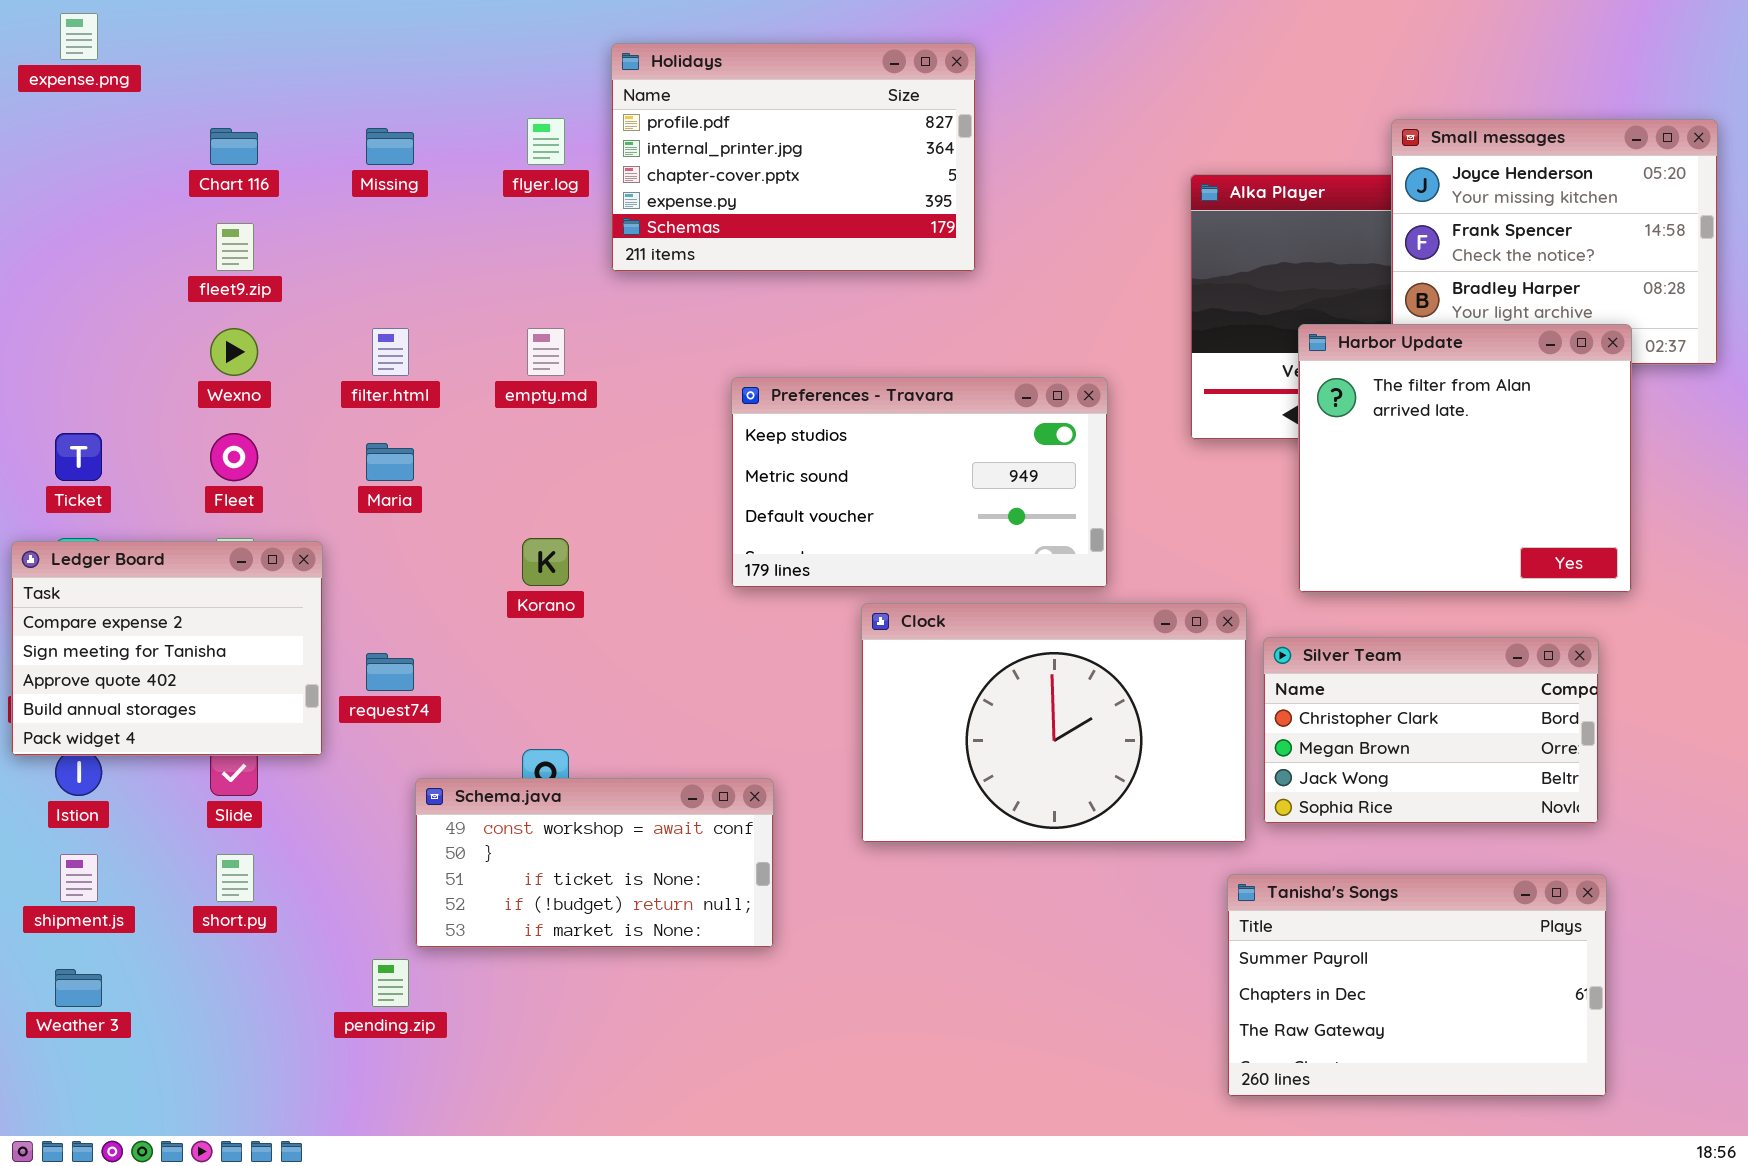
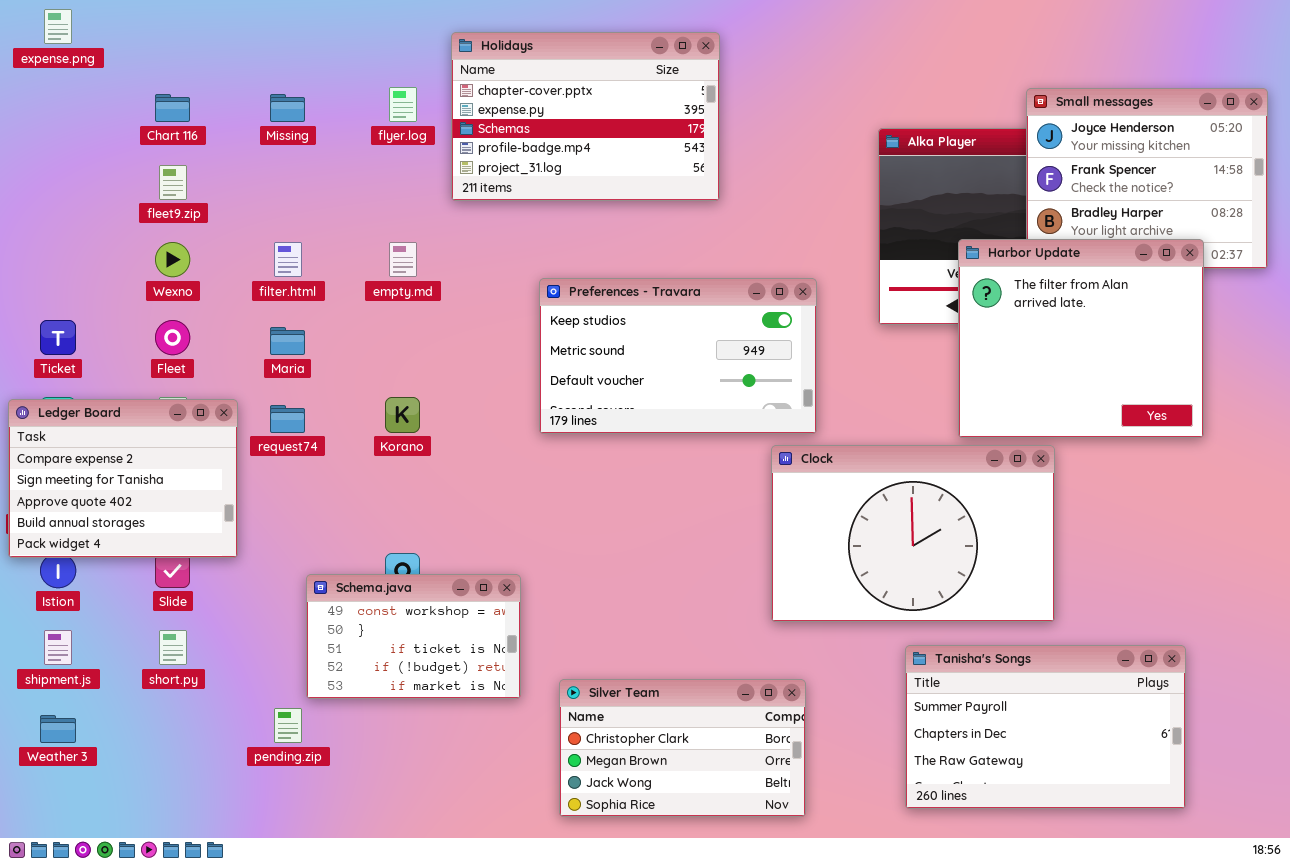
Holidays: [611,43,976,272] -> [451,32,720,201], scrolled down 2 rows
Clock: [861,603,1247,843] -> [771,445,1055,622], moved
Silver Team: [1263,637,1599,824] -> [559,679,806,817], moved
request74: [366,653,414,691] -> [270,405,305,433], moved
Schema.java: [415,778,774,948] -> [306,574,521,699], resized

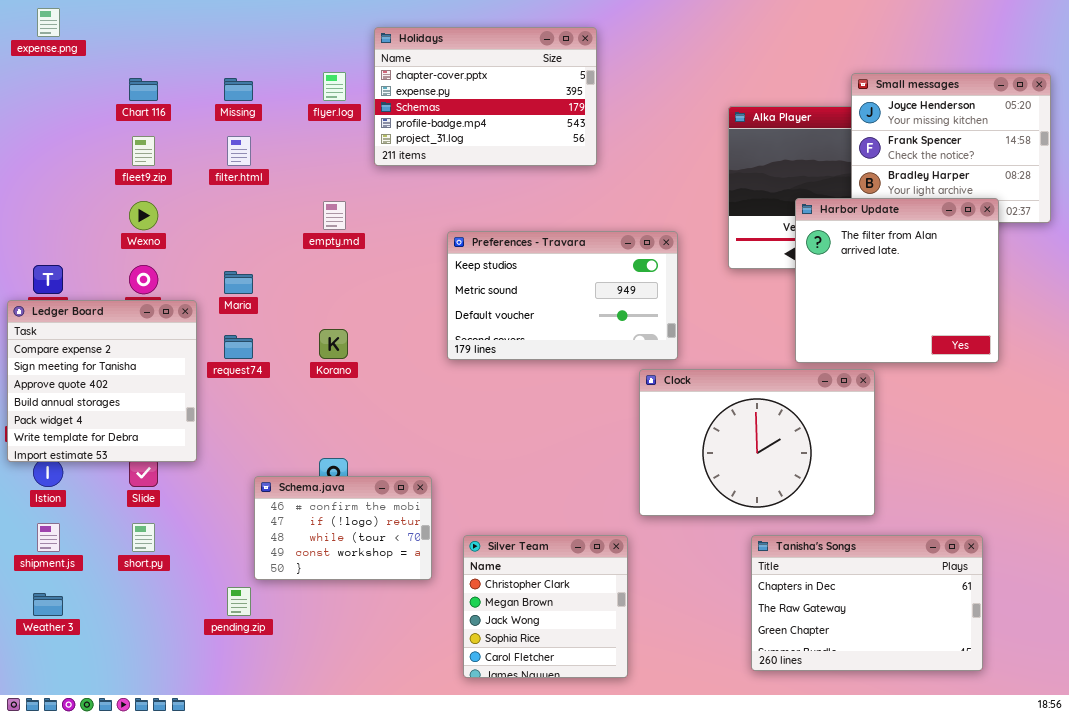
filter.html: [274,242,302,277] -> [227,136,251,166], moved
Ledger Board: [8,399,238,558] -> [7,300,197,462], resized
Schema.java: [306,574,521,699] -> [254,476,432,580], scrolled up 3 rows
Tanisha's Songs: [905,645,1186,809] -> [751,535,983,671], scrolled down 1 row
Silver Team: [559,679,806,817] -> [463,535,628,678], resized

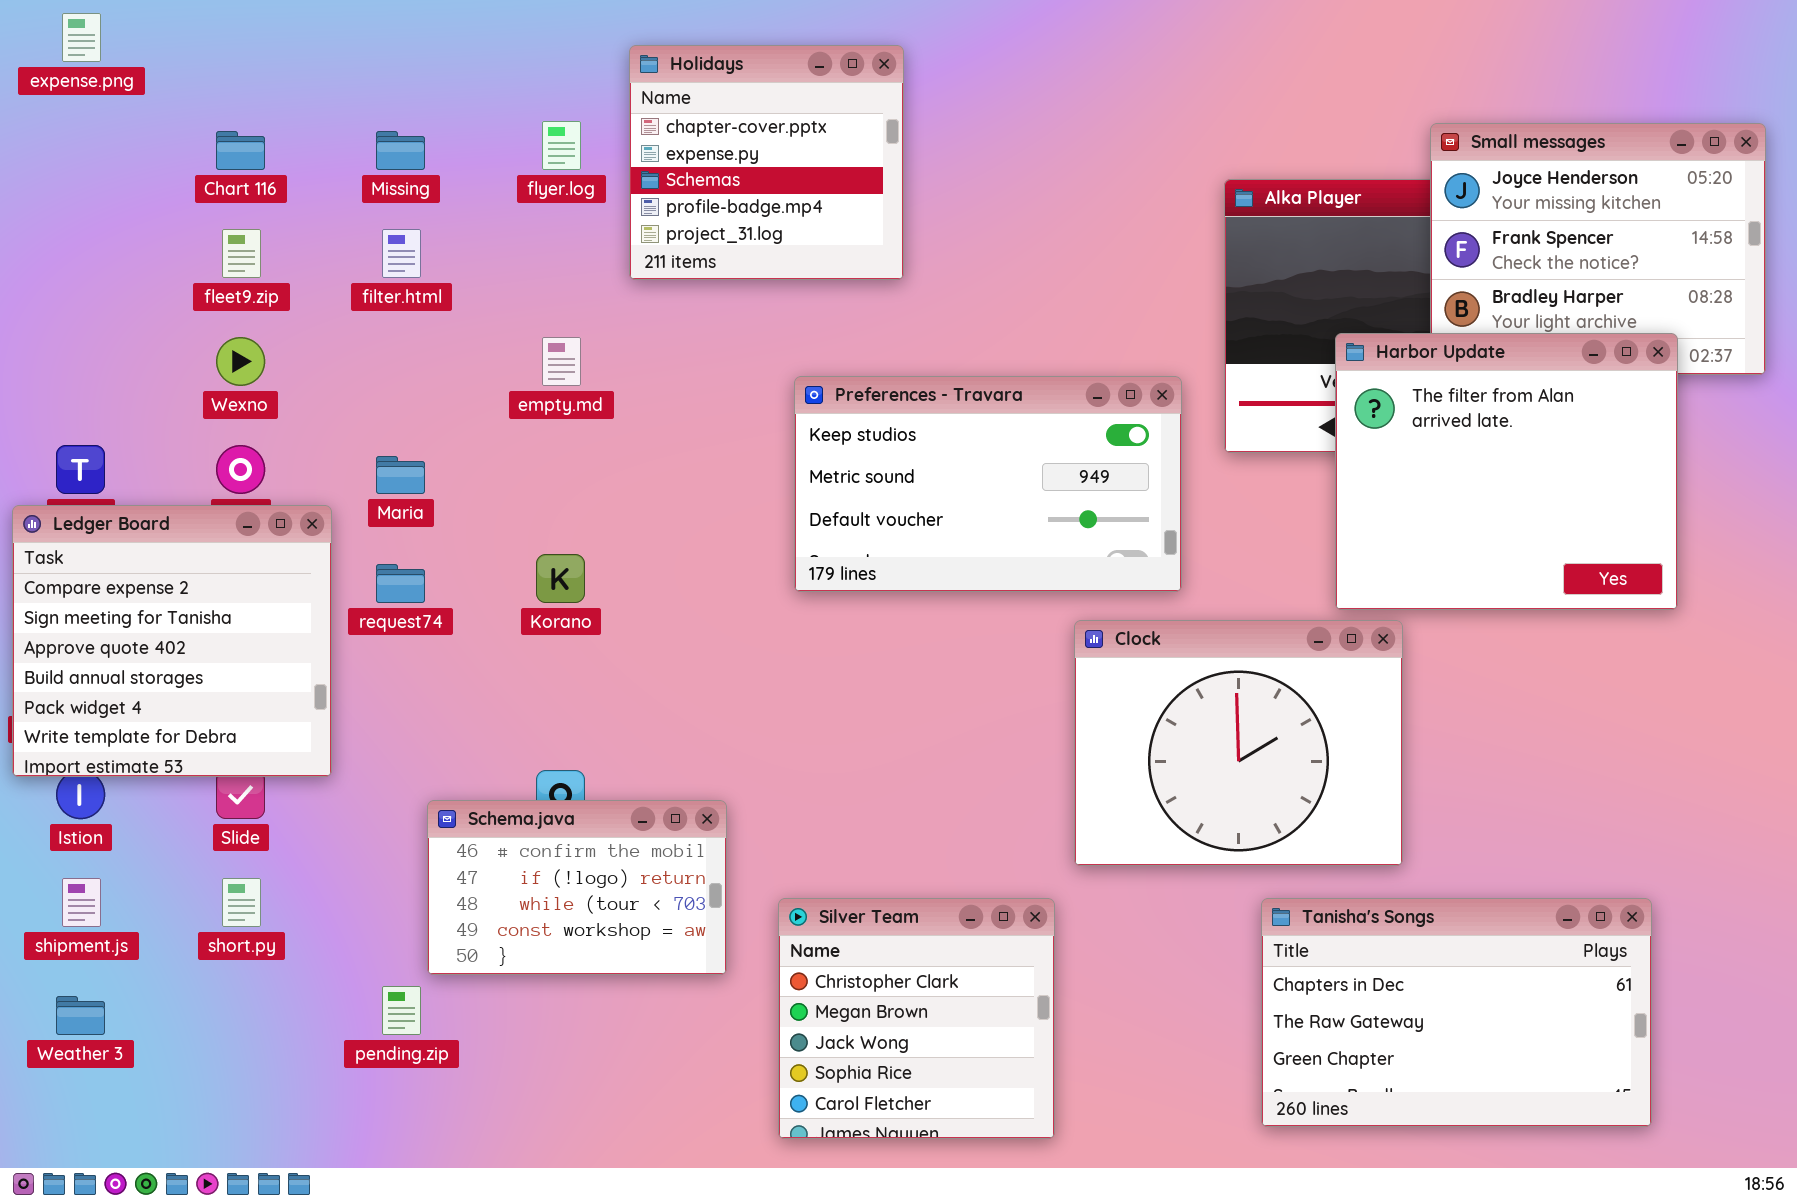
Holidays: [374,27,597,166] -> [629,45,904,280], resized
Preferences - Travara: [447,231,678,360] -> [794,376,1182,592], moved
Clock: [639,369,875,516] -> [1074,620,1403,866], resized

